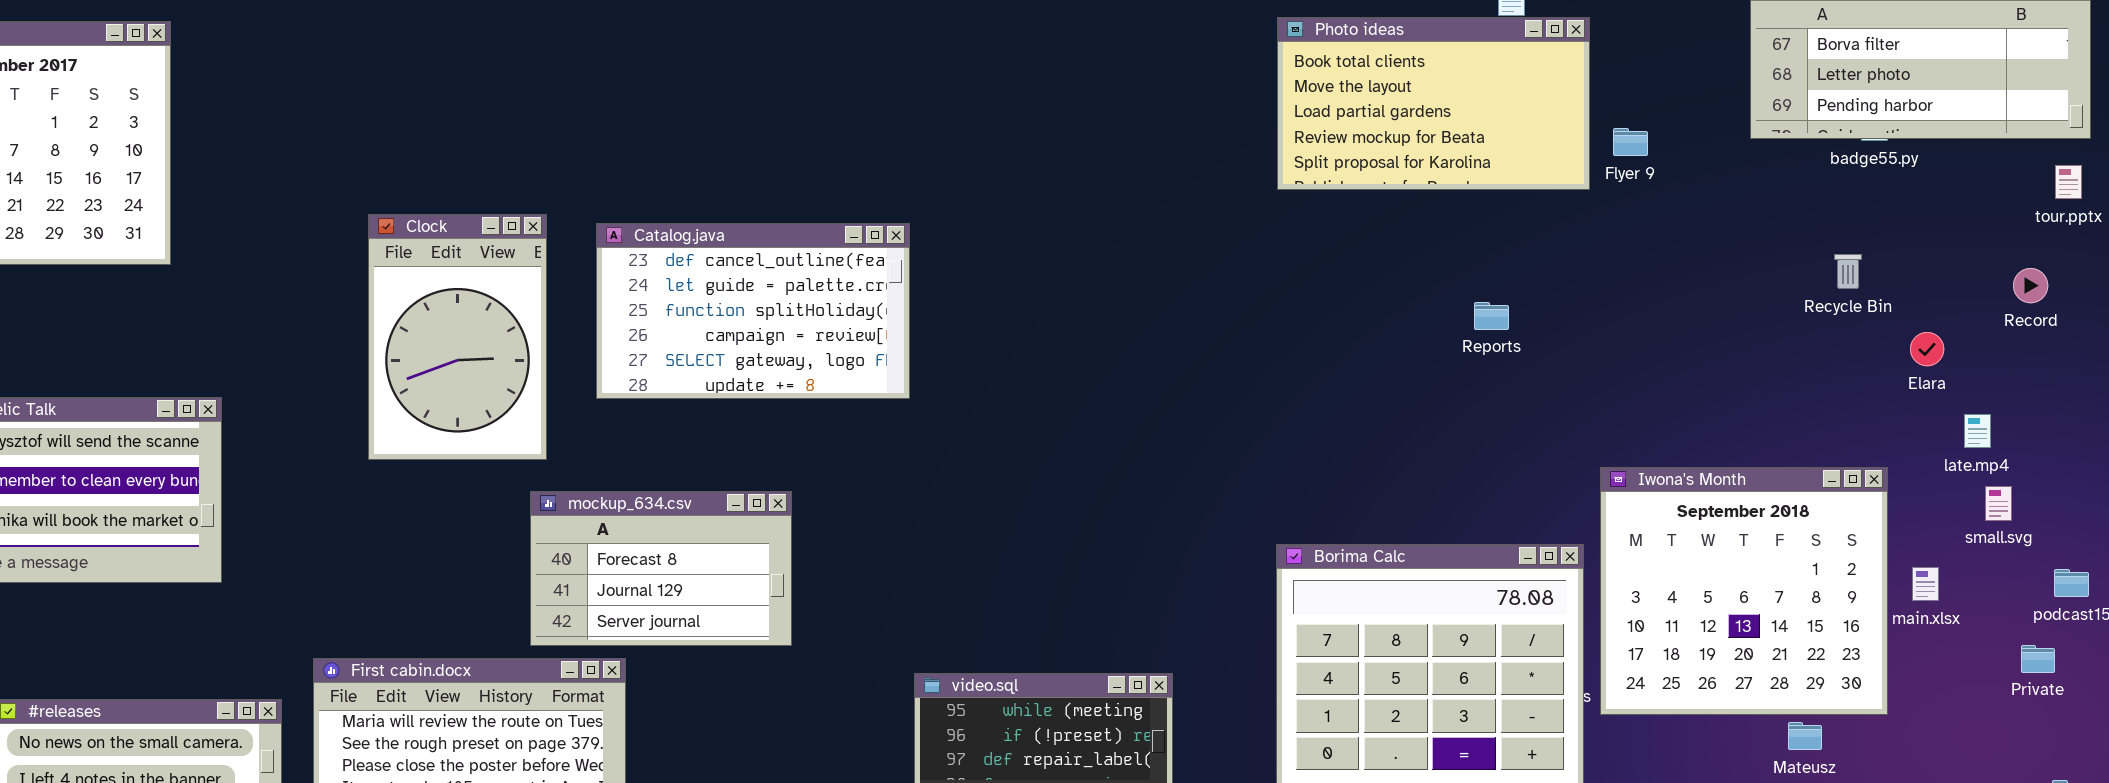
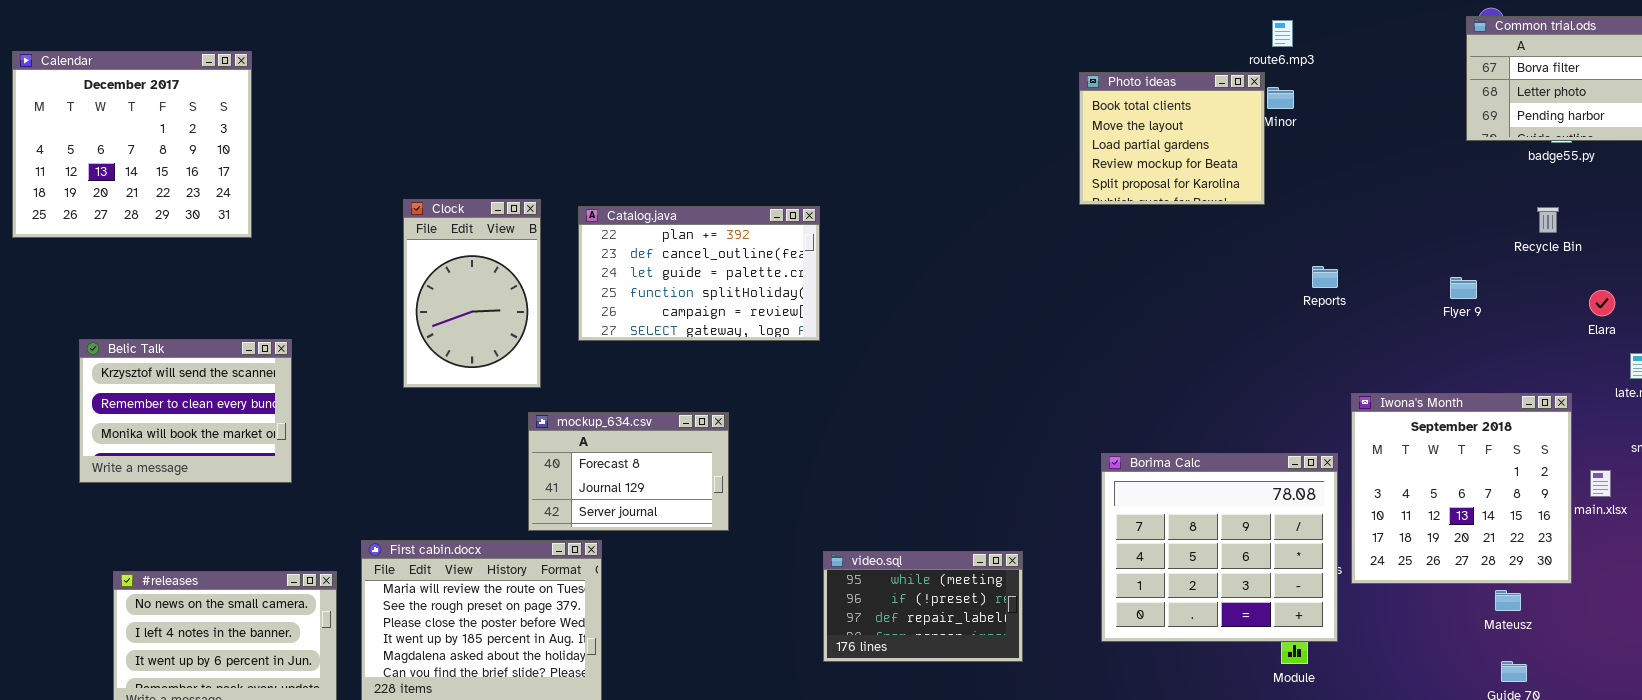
Photo ideas: [1277,17,1590,190] -> [1079,72,1265,205], moved, resized
Flyer 9: [1613,128,1648,156] -> [1450,277,1477,299], moved
Catalog.java: [596,223,910,399] -> [578,206,820,341], scrolled up 1 row
Recycle Bin: [1834,254,1862,289] -> [1537,207,1559,233], moved
Reports: [1474,302,1509,330] -> [1312,266,1338,288], moved

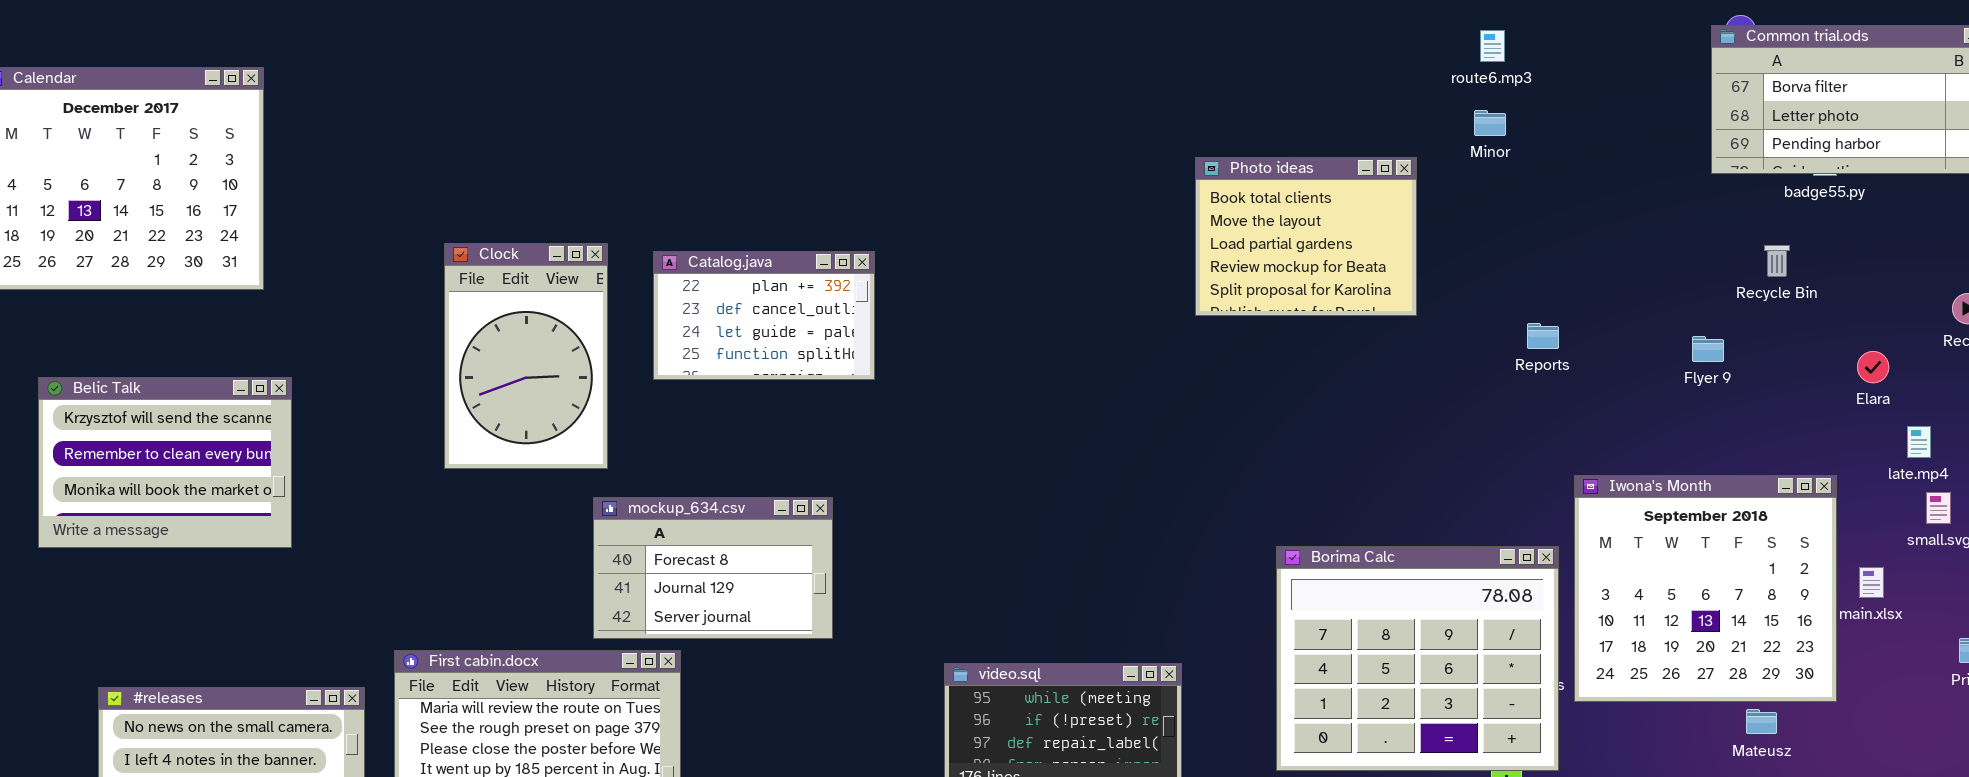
Photo ideas: [1079,72,1265,205] -> [1195,157,1417,316], moved
Catalog.java: [578,206,820,341] -> [653,251,875,380], resized
Recycle Bin: [1537,207,1559,233] -> [1764,245,1790,277], moved
Belic Talk: [79,339,292,483] -> [38,377,292,548], moved

